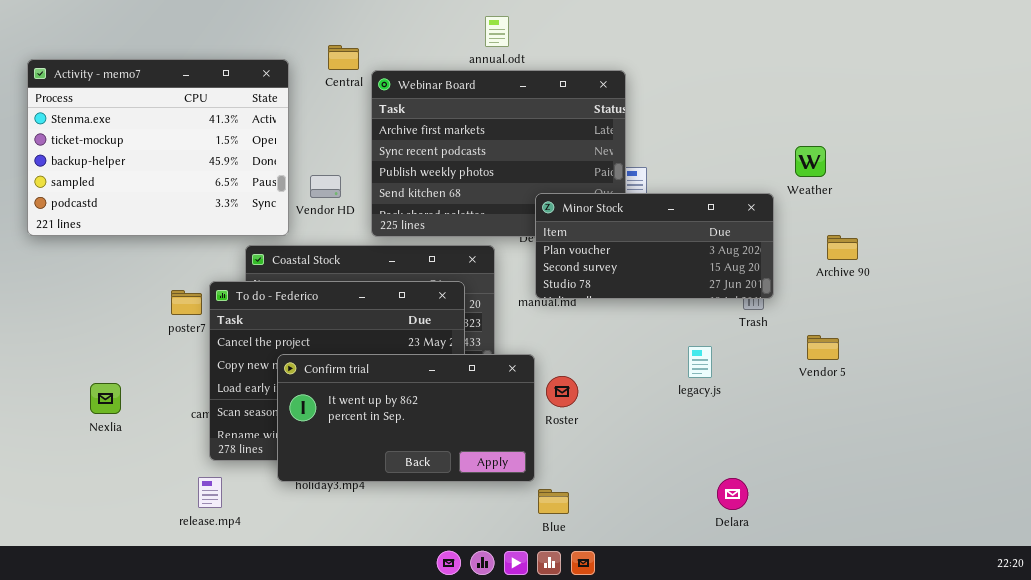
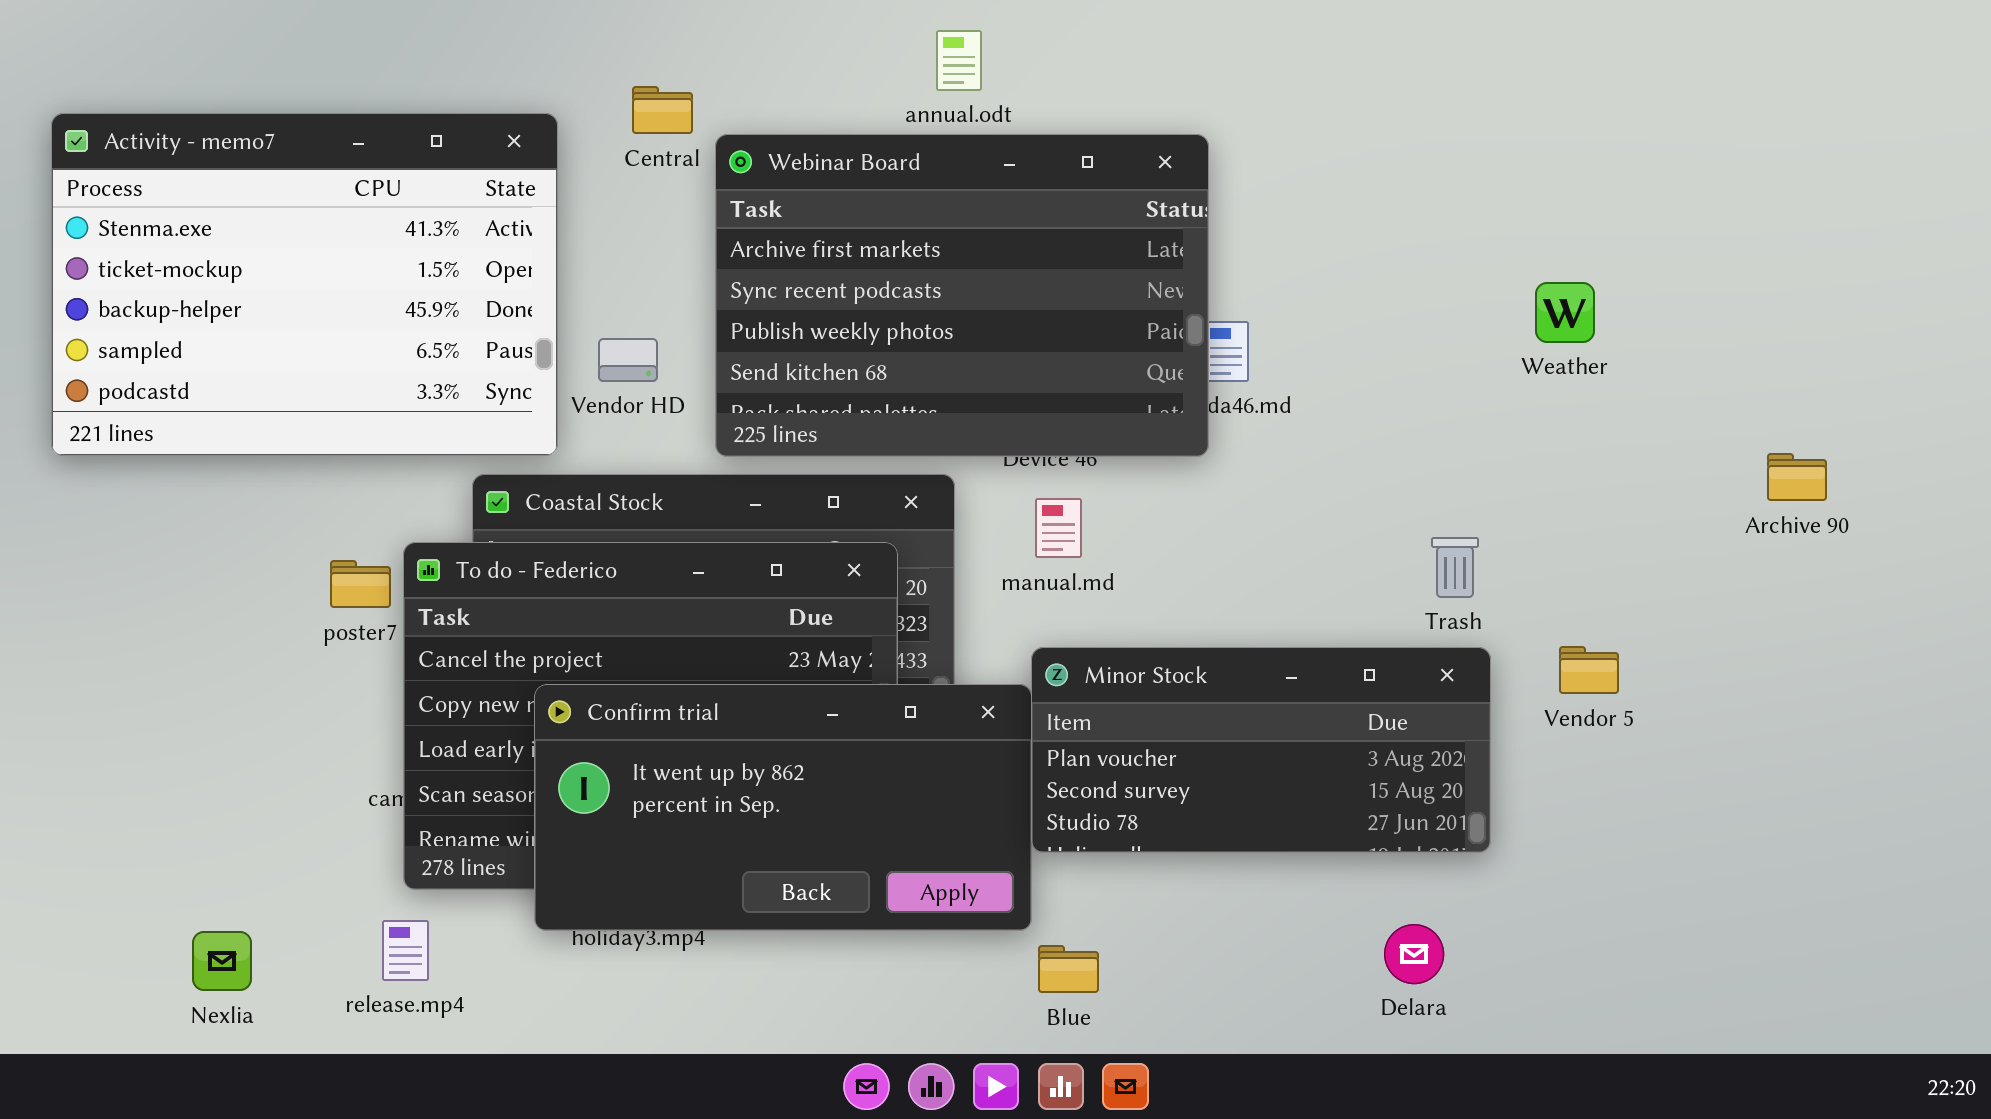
Minor Stock: [535,193,774,299] -> [1031,647,1491,853], moved
Archive 90: [827,235,858,260] -> [1767,453,1827,501], moved
Nexlia: [90,383,121,414] -> [192,931,252,991], moved

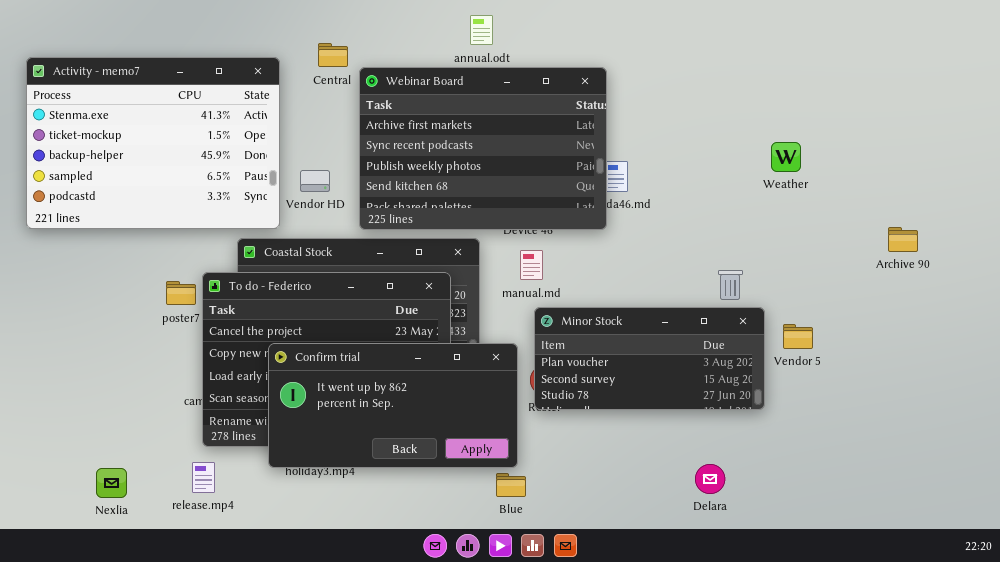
Minor Stock: [1031,647,1491,853] -> [534,307,765,410], moved
Blue: [1038,945,1099,993] -> [496,473,526,497], moved

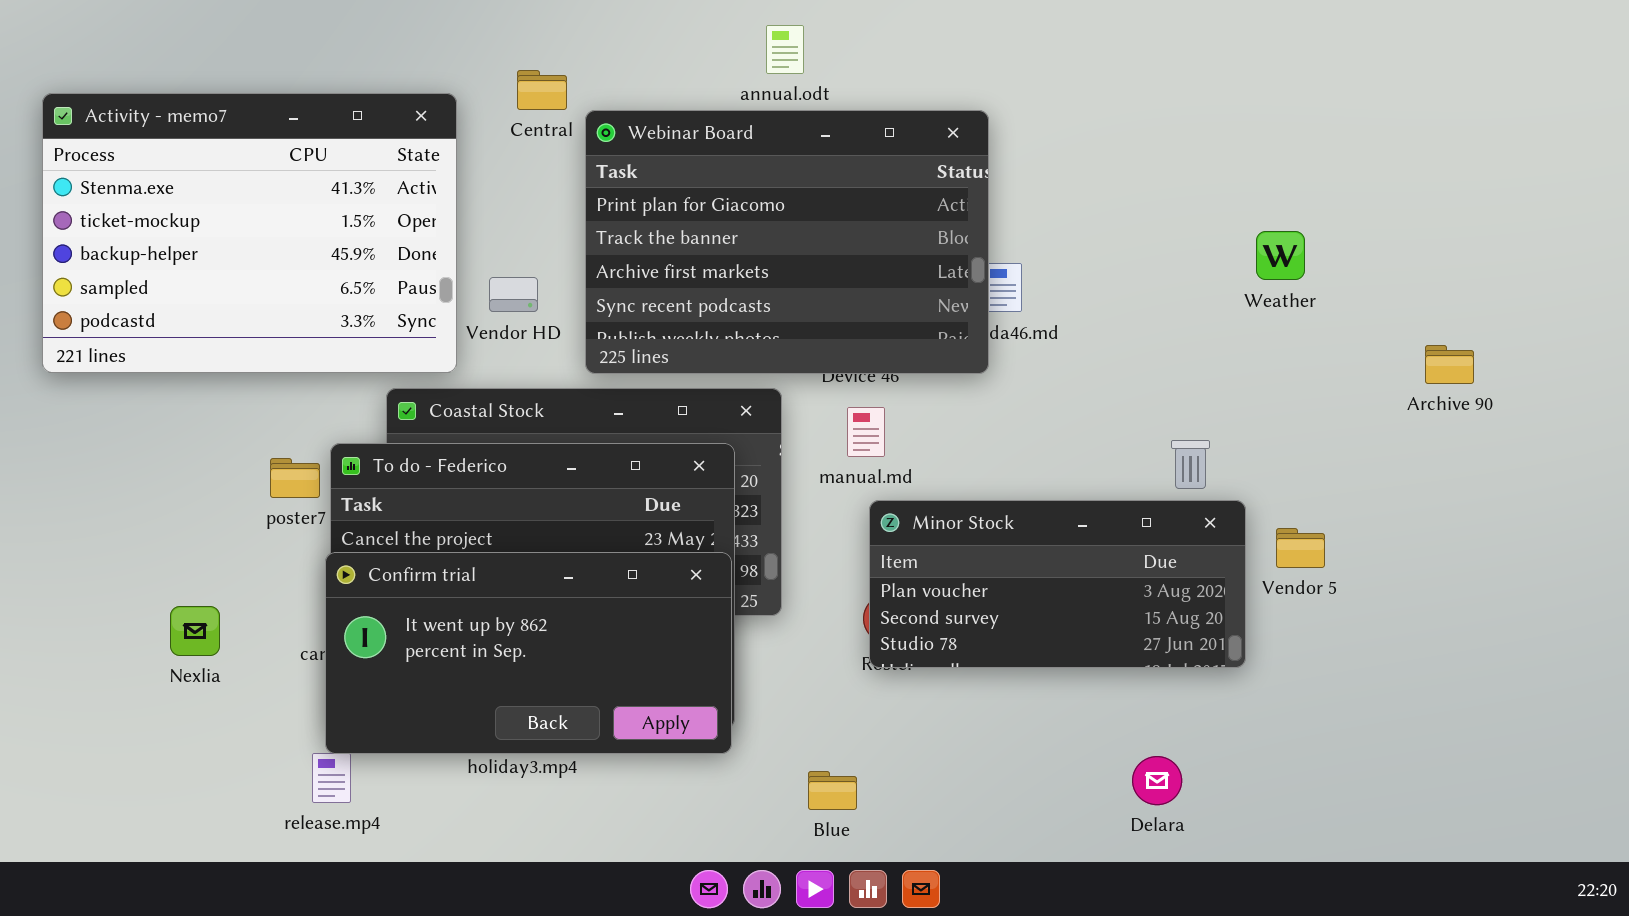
Webinar Board: [359,67,607,230] -> [585,110,989,374], scrolled up 2 rows
Archive 90: [888,227,918,252] -> [1425,345,1474,384], moved
Confirm trial: [268,343,518,468] -> [325,552,732,754], moved
Nexlia: [96,468,127,498] -> [170,606,220,656], moved

